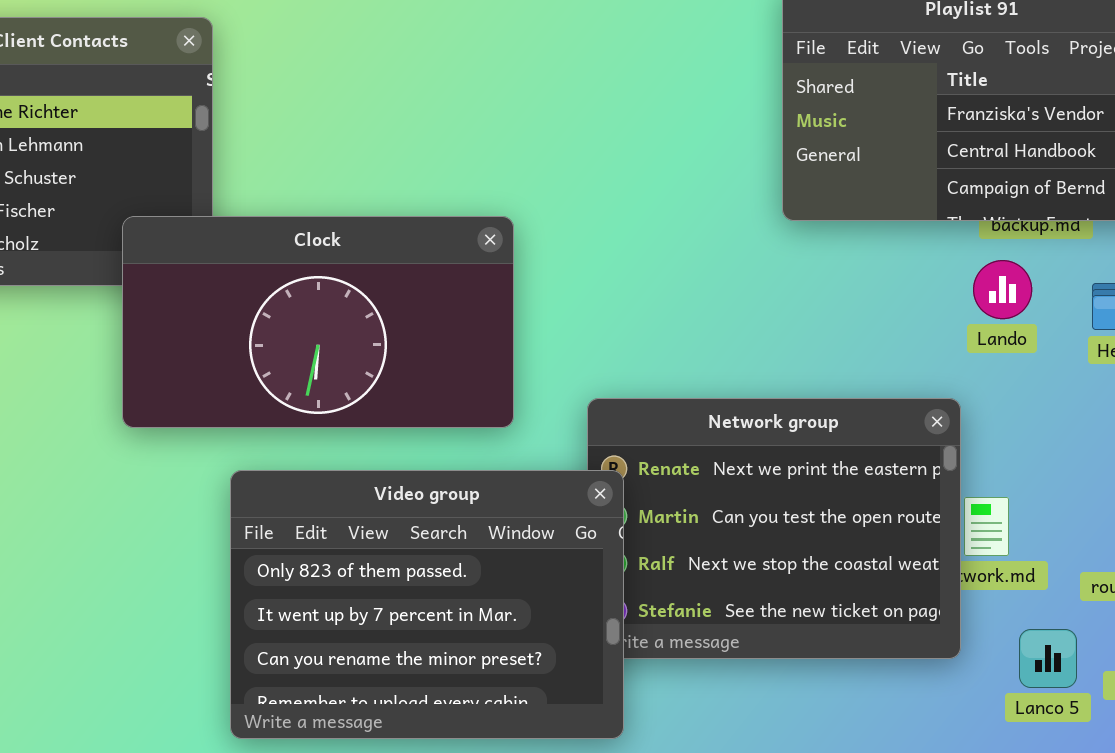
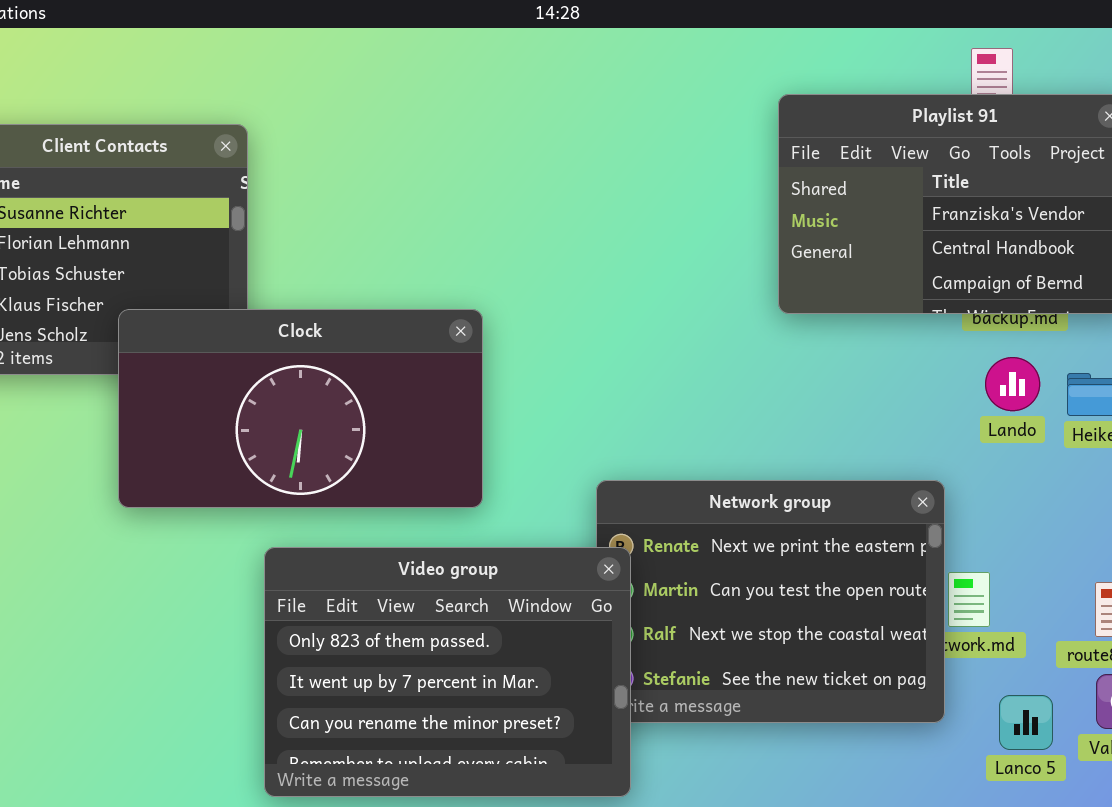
Clock: [122,216,514,428] -> [118,309,483,508], moved
Lando: [973,260,1032,319] -> [985,357,1040,411], moved

